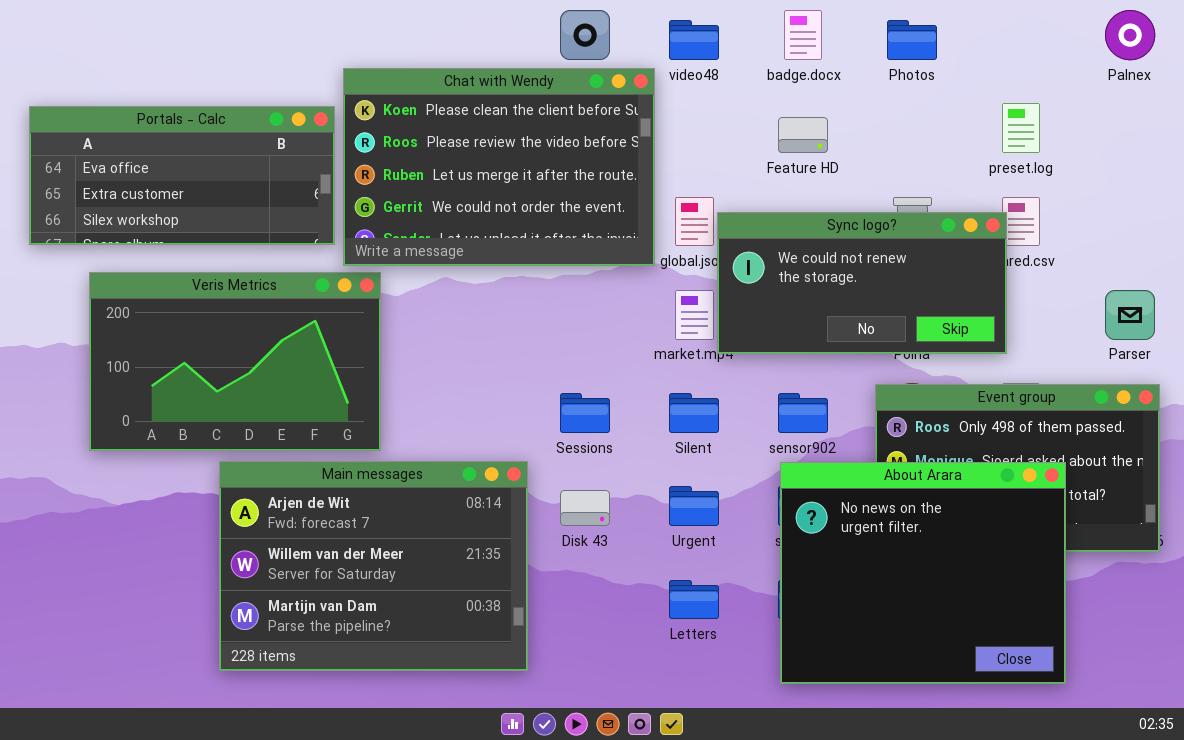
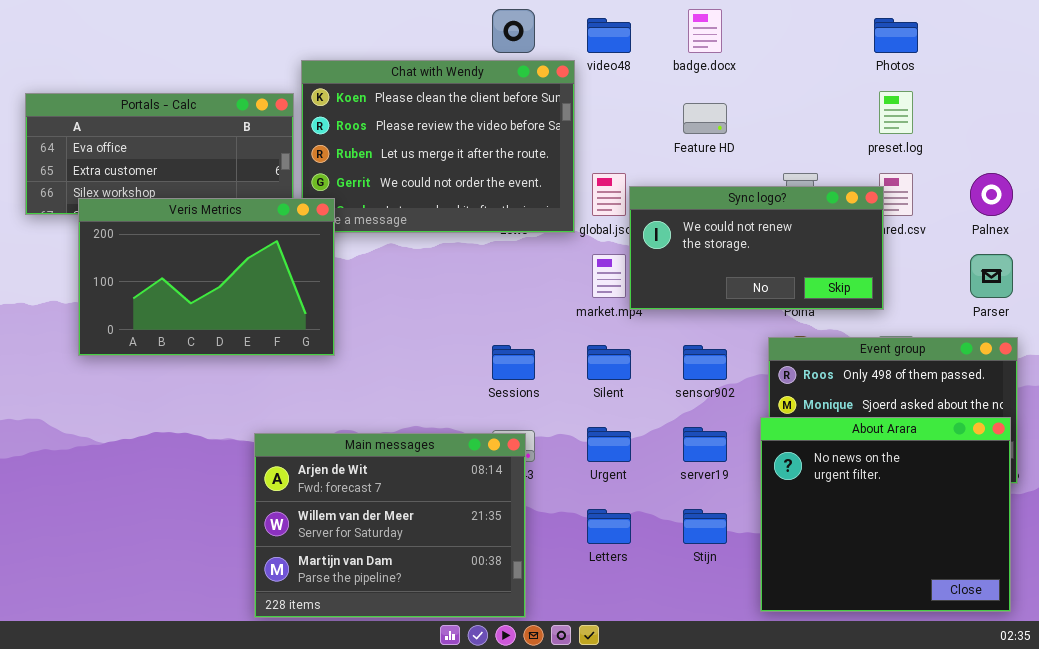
Palnex: [1105,10,1155,60] -> [970,173,1013,216], moved
Photos: [887,20,937,60] -> [874,18,918,53], moved
Veris Metrics: [89,272,381,451] -> [78,198,335,356], moved
Main messages: [219,461,528,671] -> [254,433,526,618], moved
About Arara: [780,462,1066,684] -> [760,417,1011,612], moved

